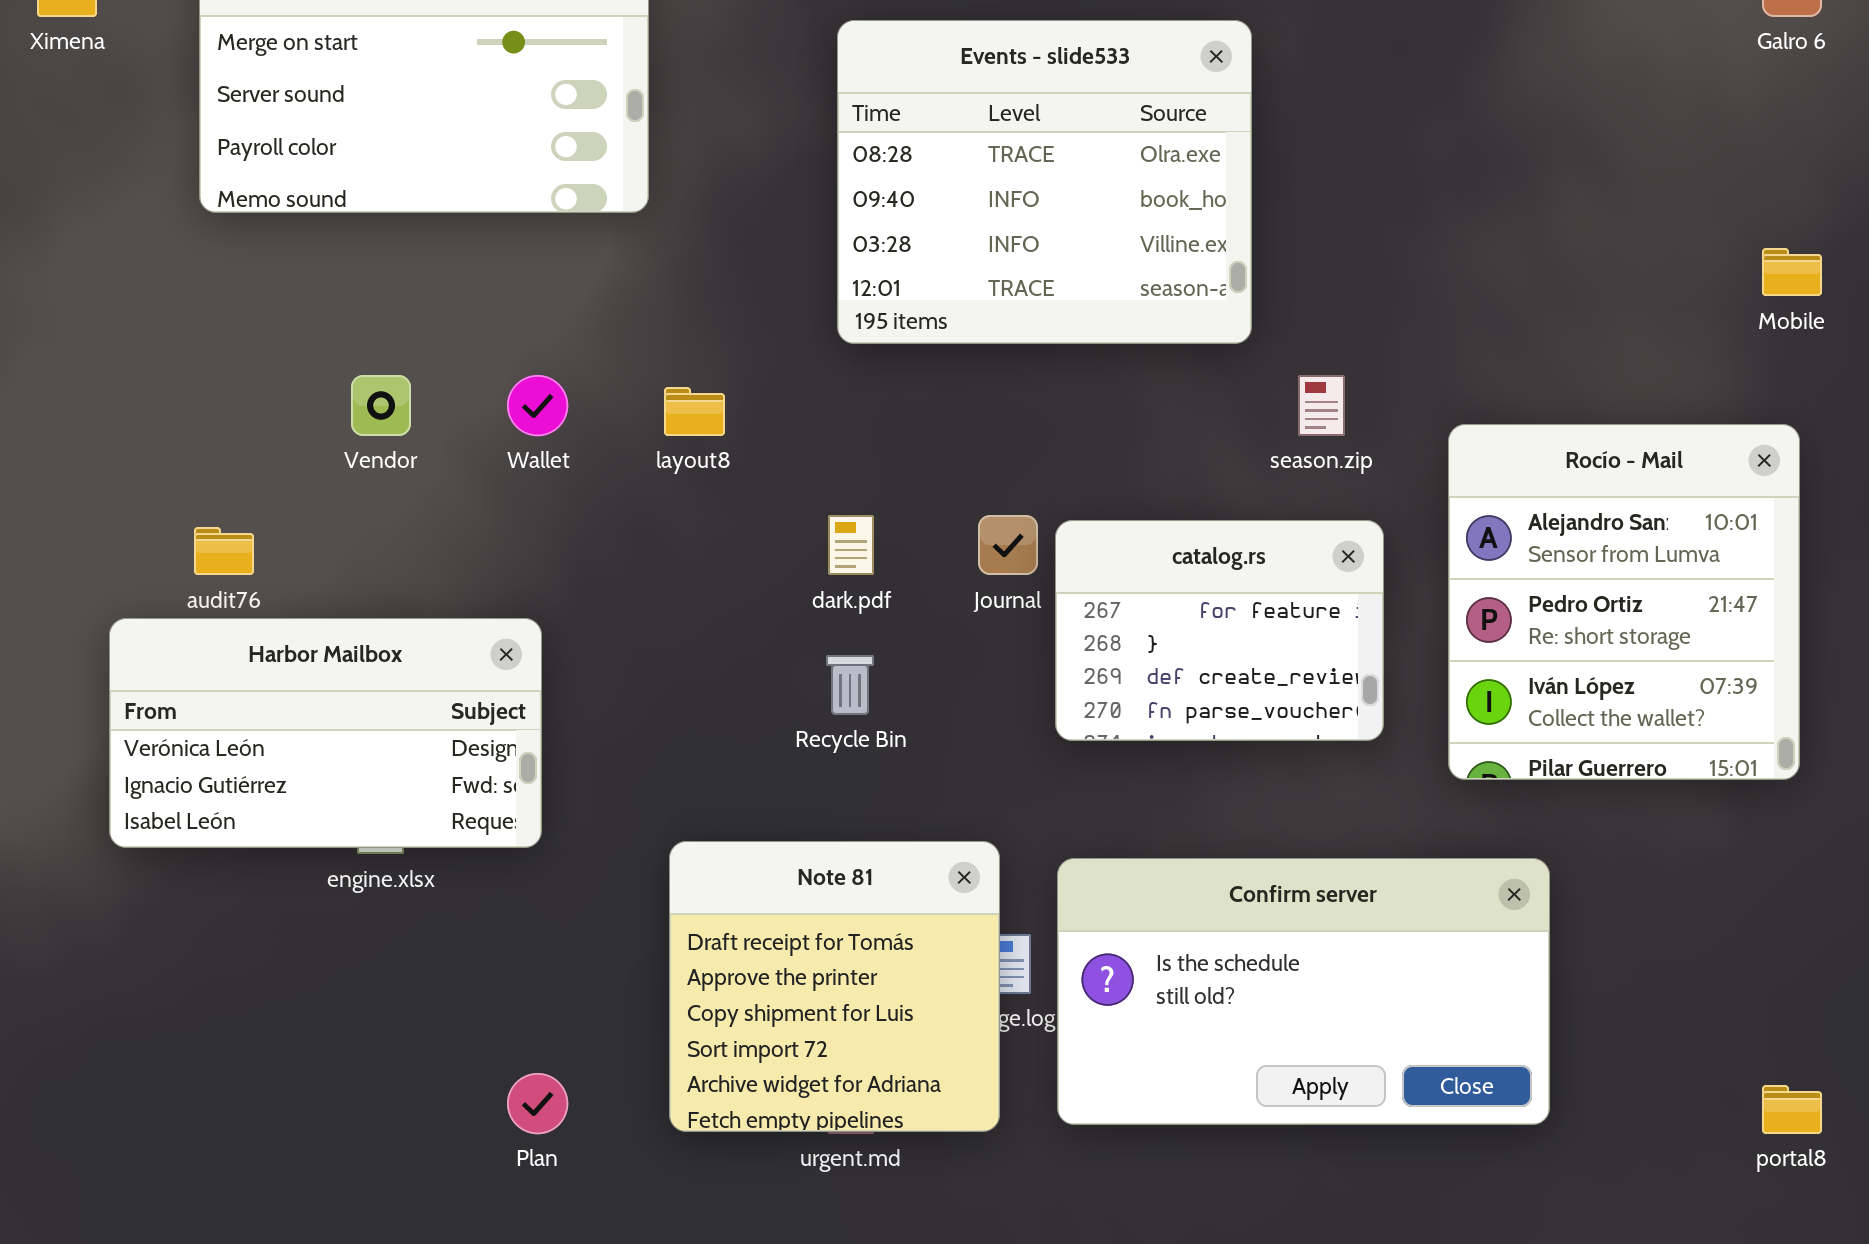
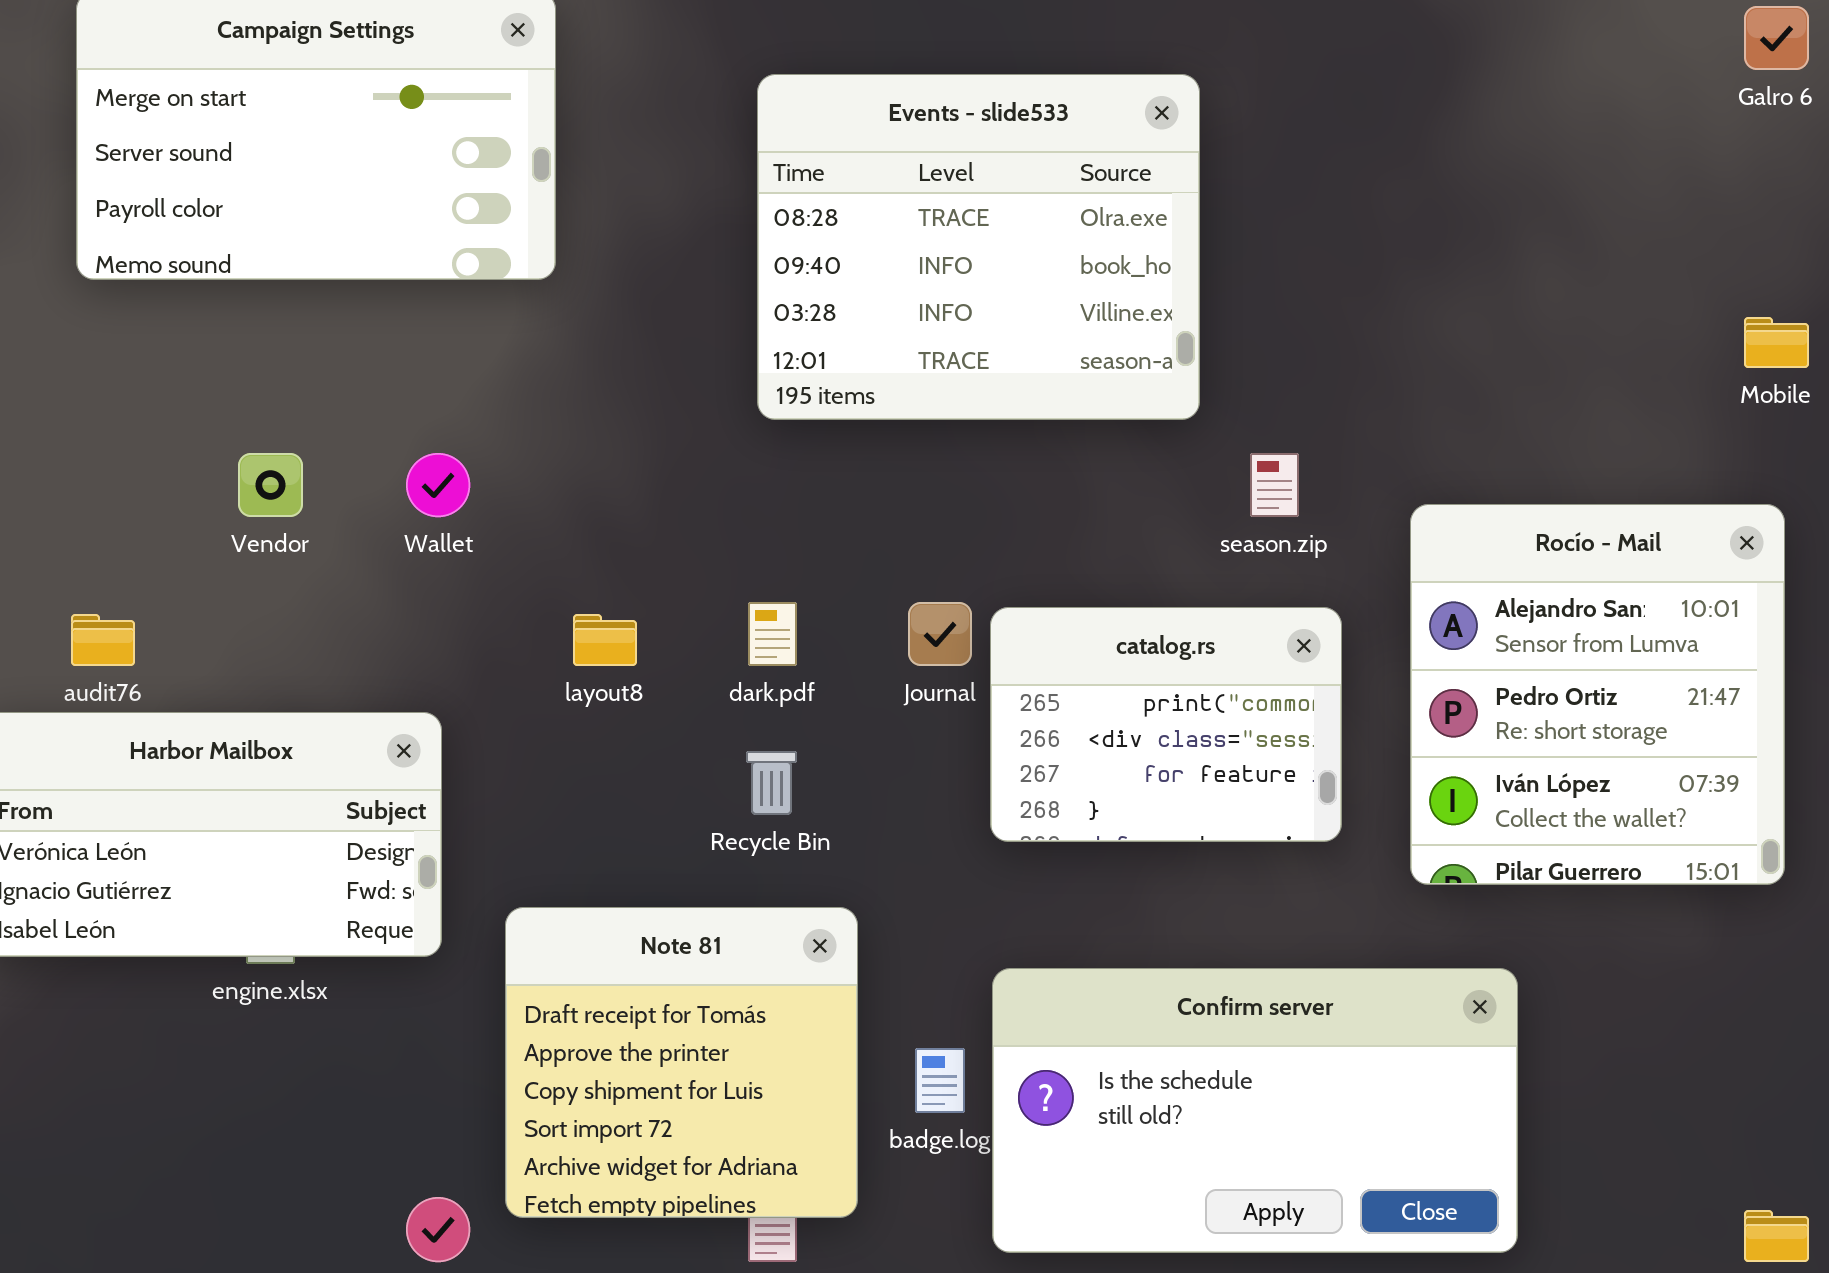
layout8: [664,387,725,436] -> [573,614,637,666], moved
catalog.rs: [1055,520,1384,741] -> [990,607,1342,842], scrolled up 2 rows
Note 81: [669,841,1000,1132] -> [505,907,858,1218], moved

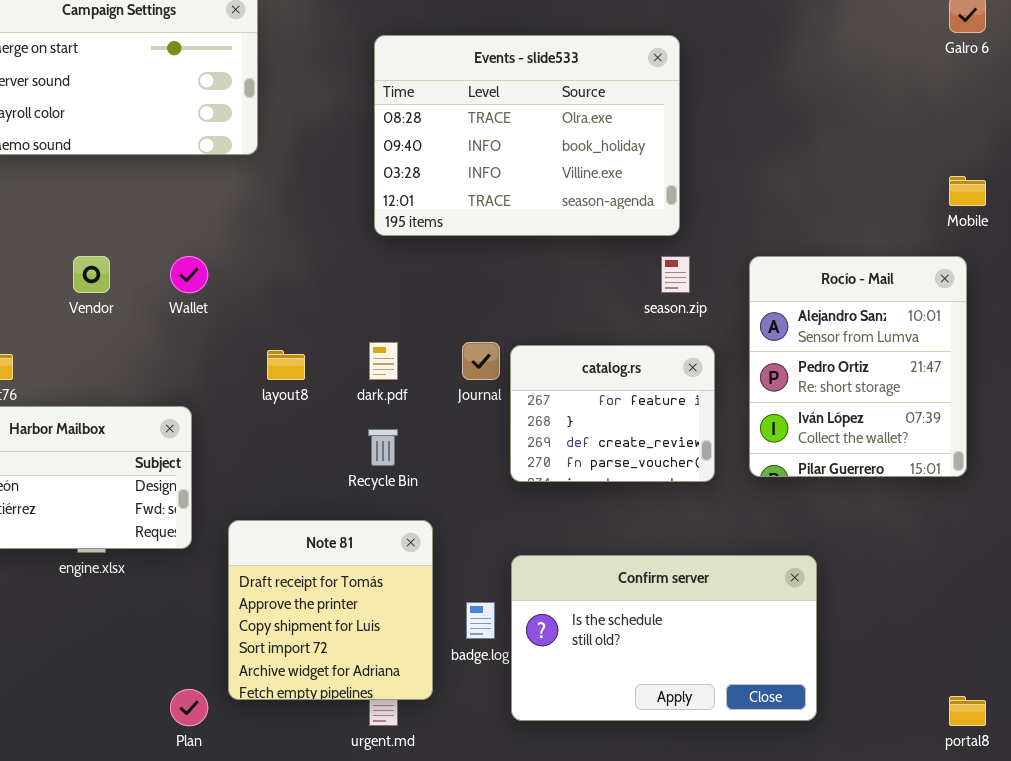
Events - slide533: [757,74,1200,420] -> [374,35,680,236], resized
Rocío - Mail: [1410,504,1785,885] -> [749,256,967,477], moved
catalog.rs: [990,607,1342,842] -> [510,345,715,482], scrolled down 2 rows

